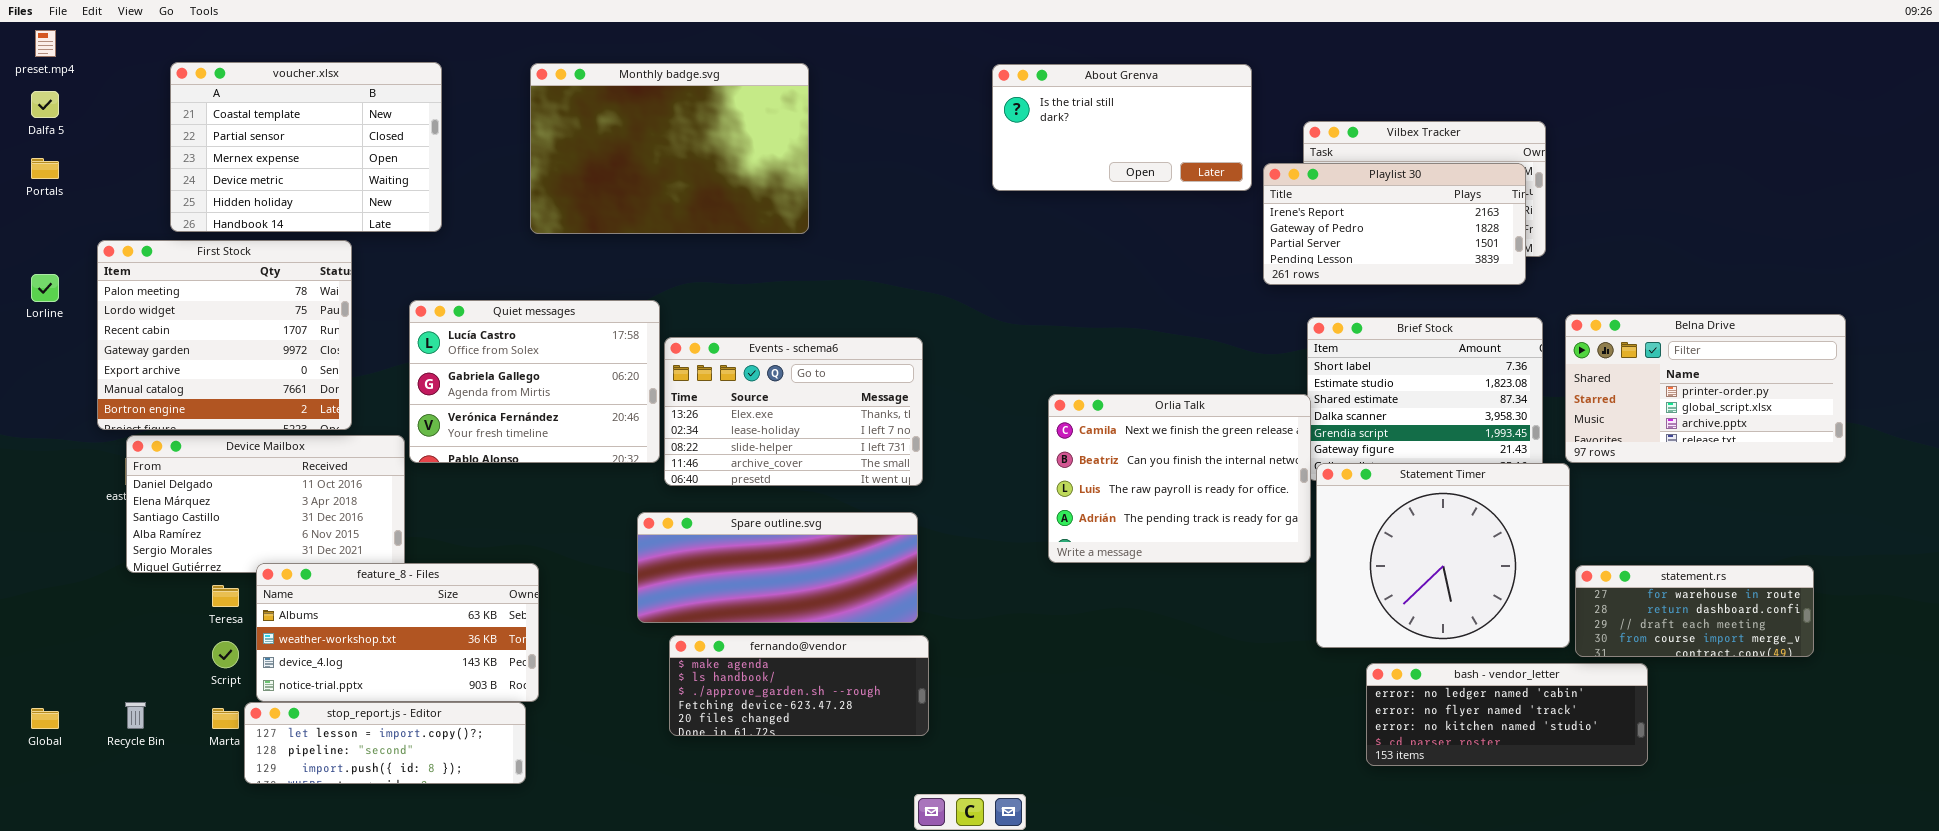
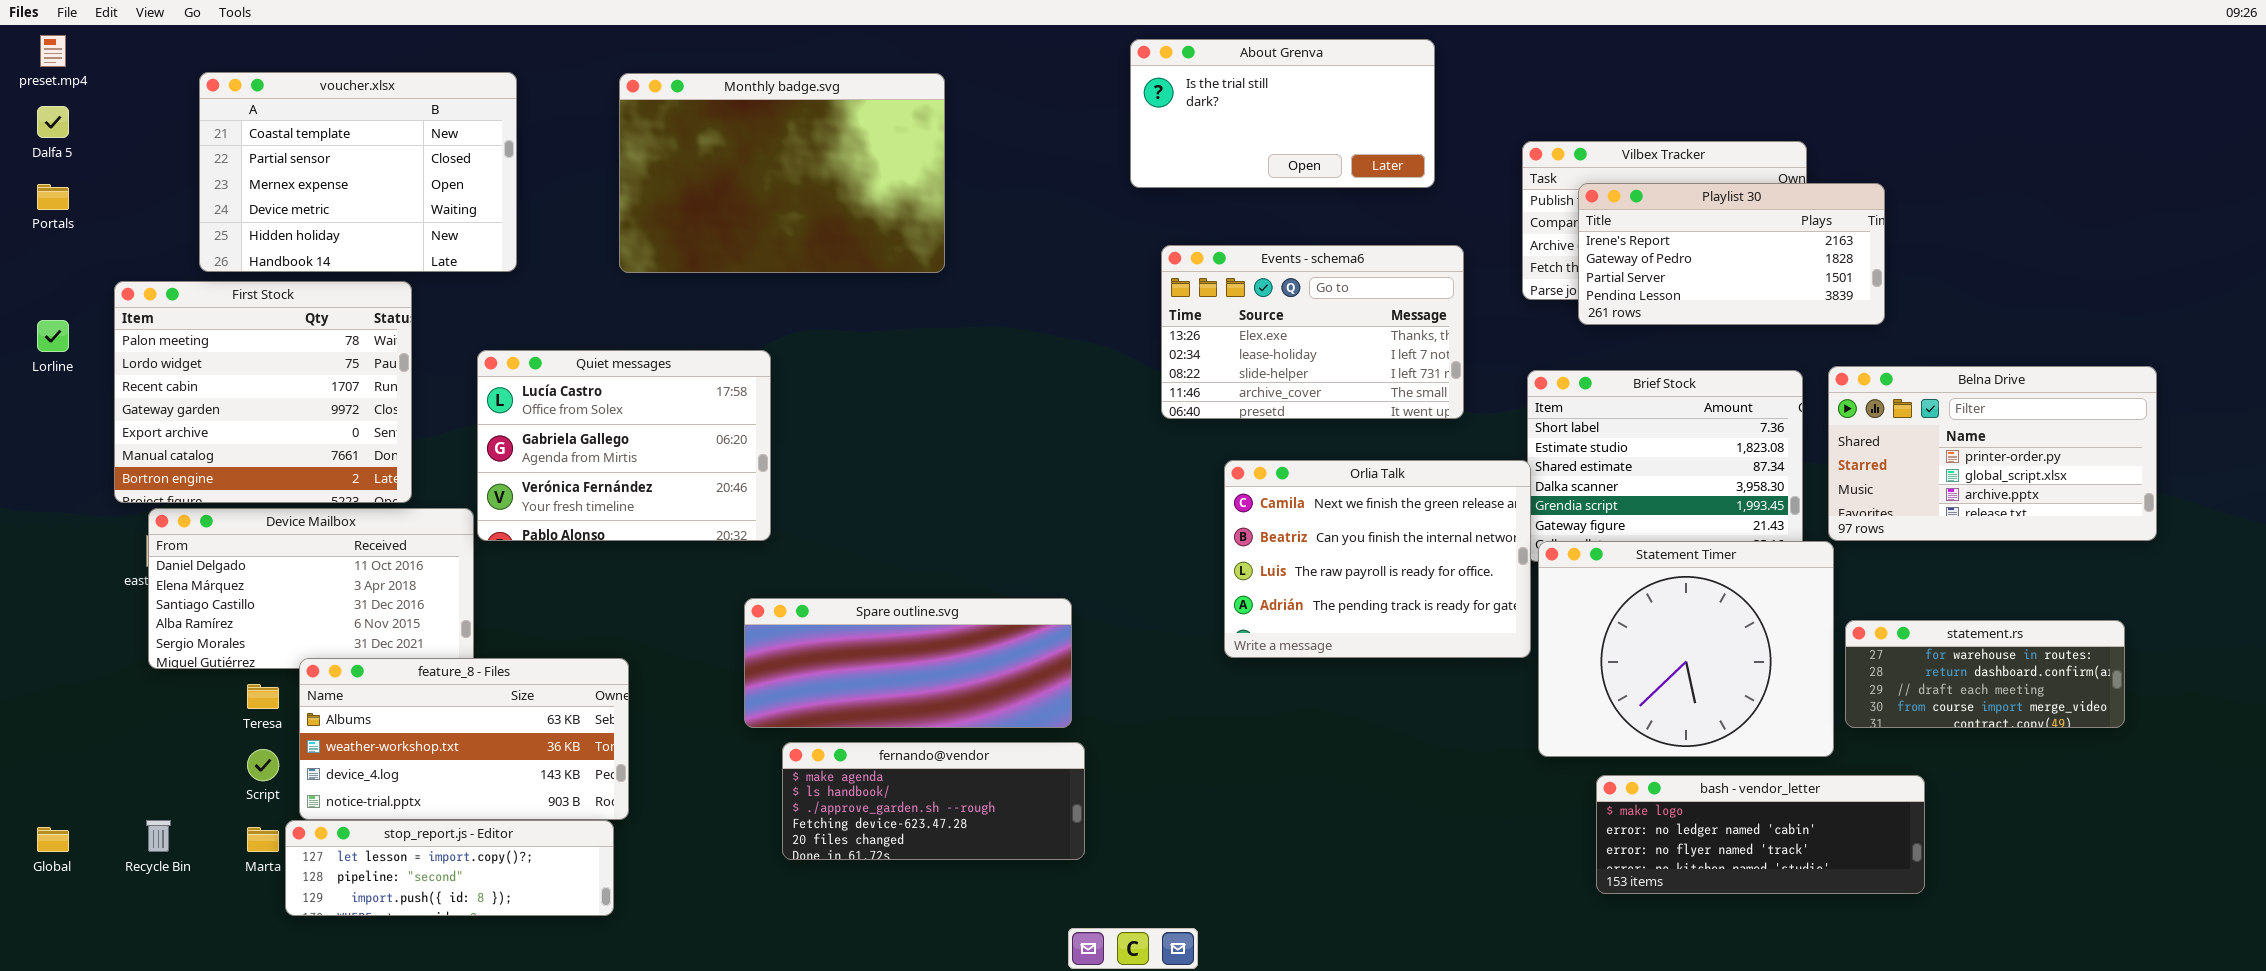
About Grenva: [992,64,1252,191] -> [1130,39,1435,188], moved
Playlist 30: [1263,163,1526,285] -> [1578,183,1885,325], moved
Events - schema6: [664,337,923,486] -> [1161,245,1464,419], moved
statement.rs: [1575,565,1814,657] -> [1845,620,2125,728], moved
bash - vendor_letter: [1366,663,1648,766] -> [1596,775,1925,894], scrolled up 1 row

